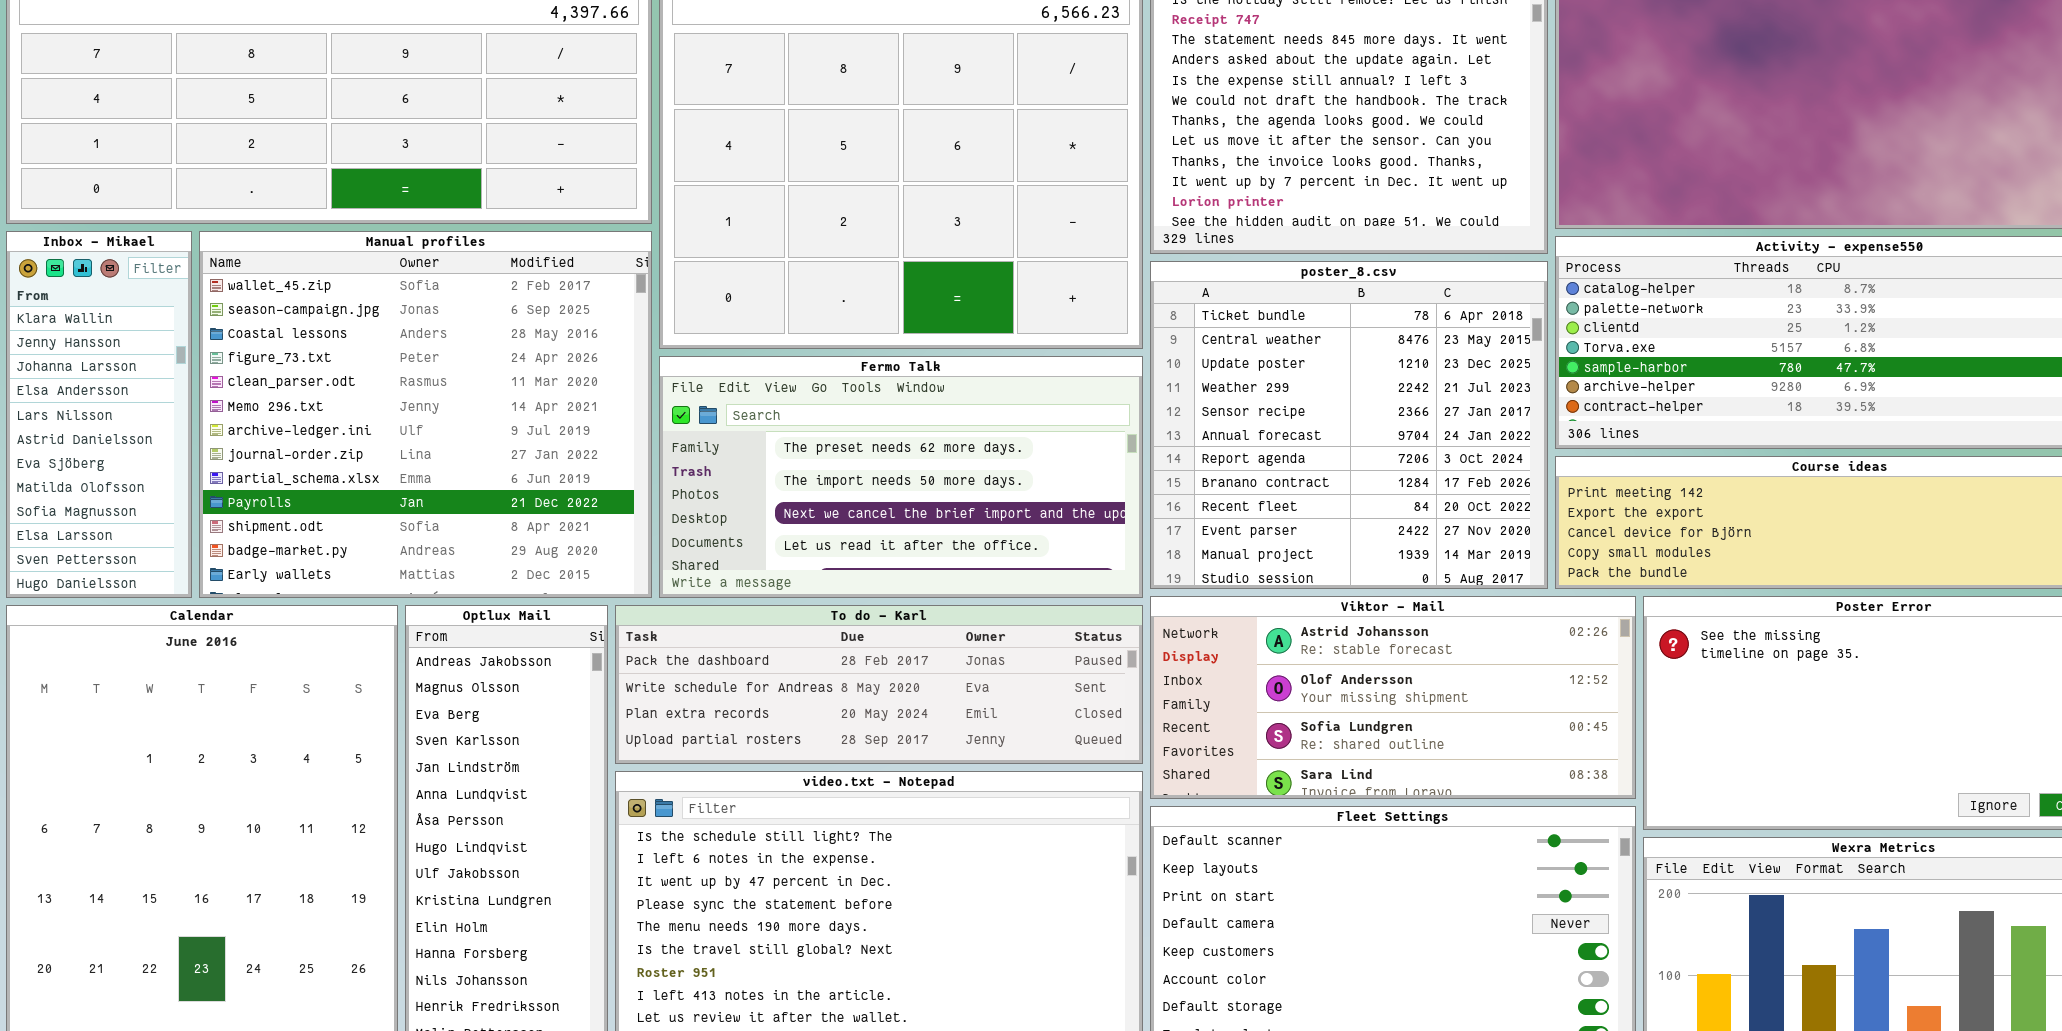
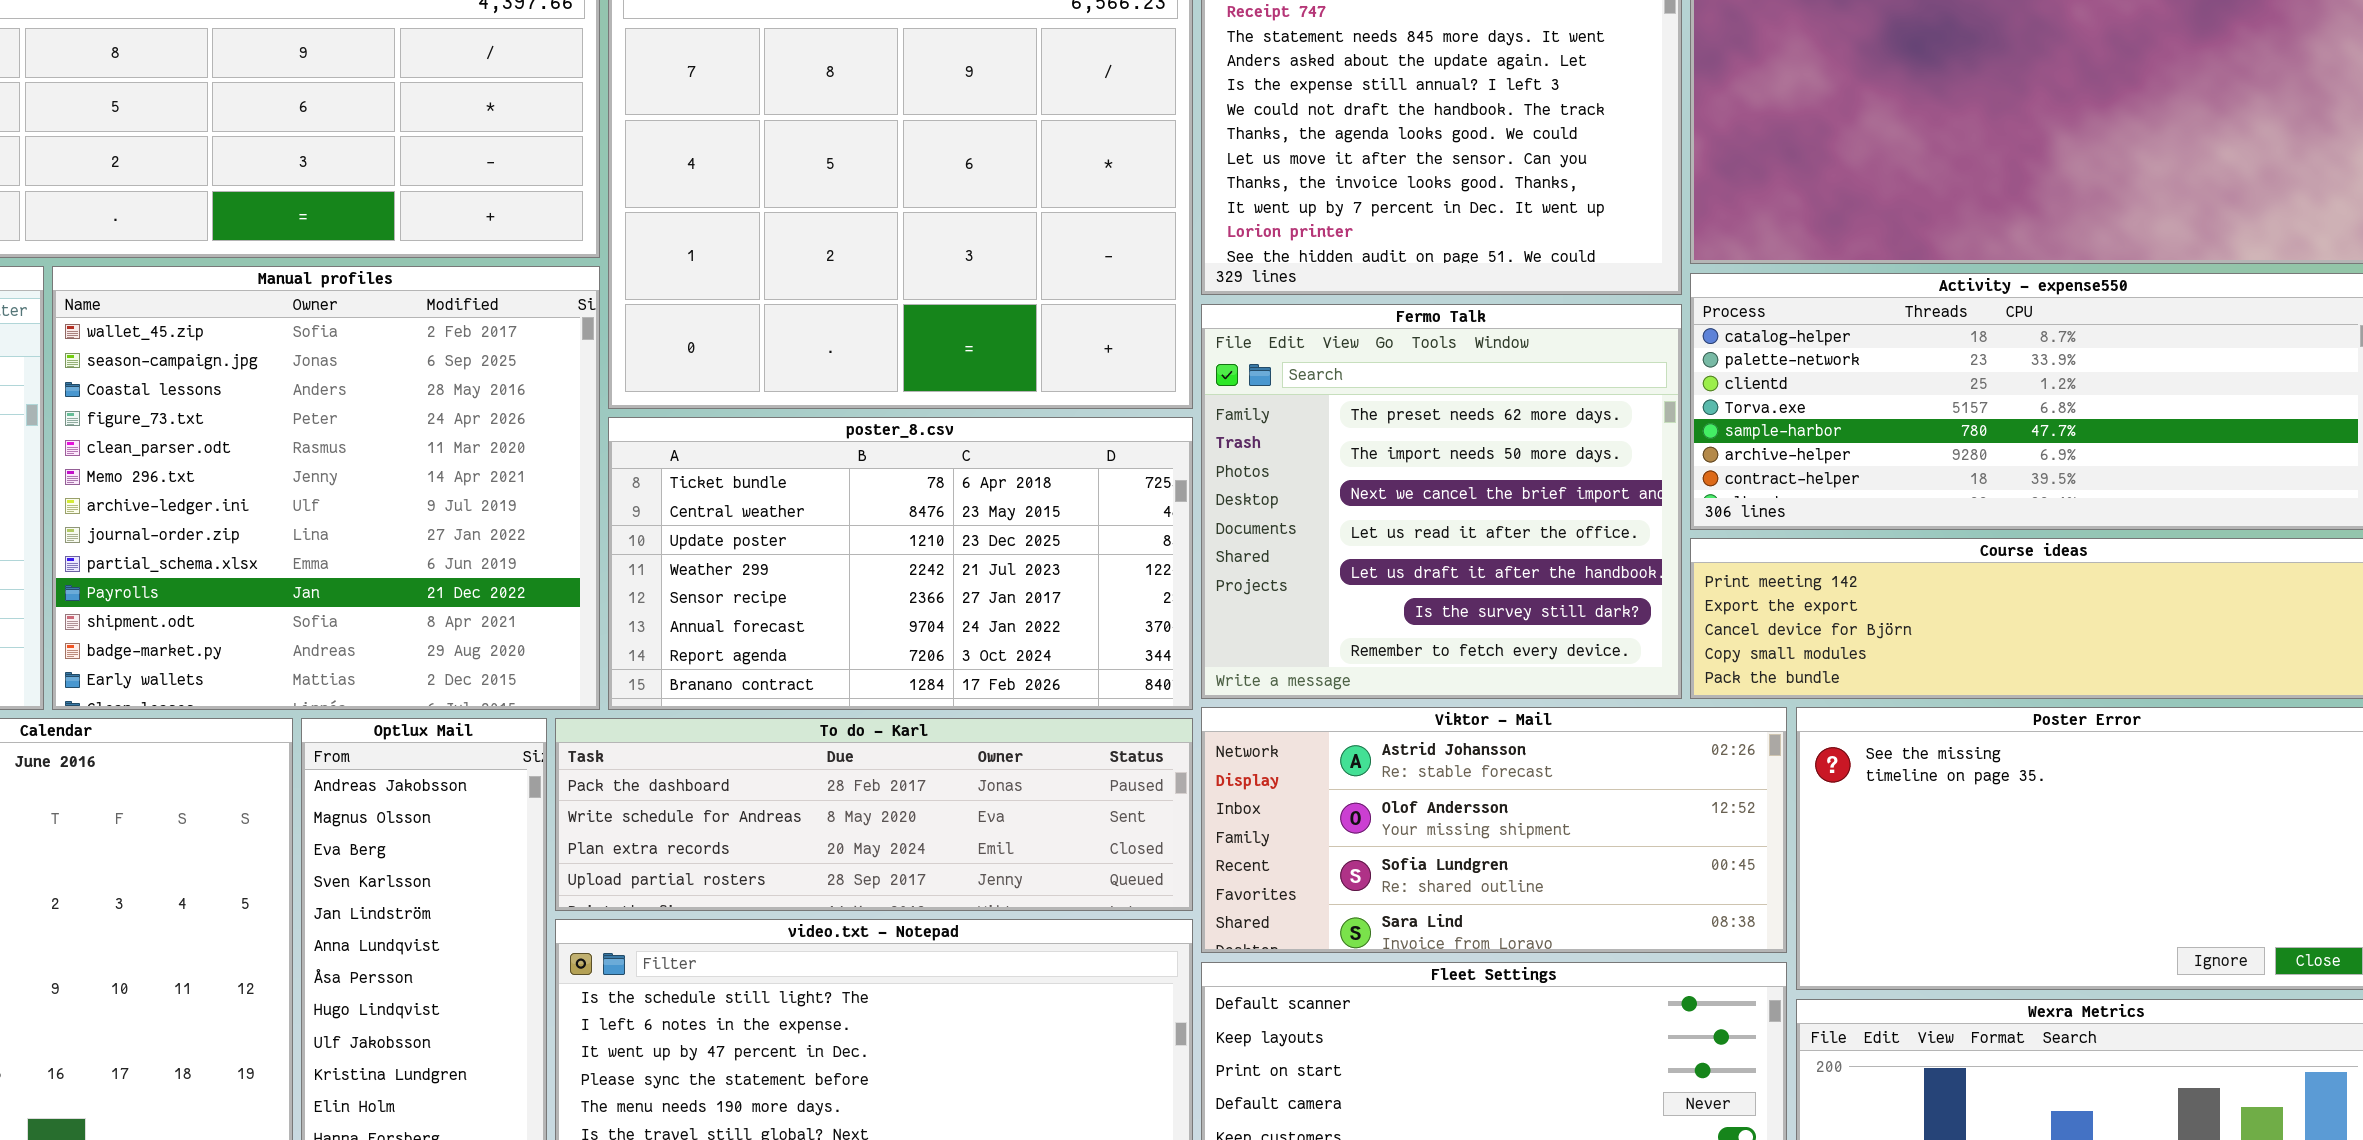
poster_8.csv: [1150,261,1548,589] -> [608,417,1193,710], moved, resized
Fermo Talk: [659,356,1143,598] -> [1201,304,1682,699], moved, resized

